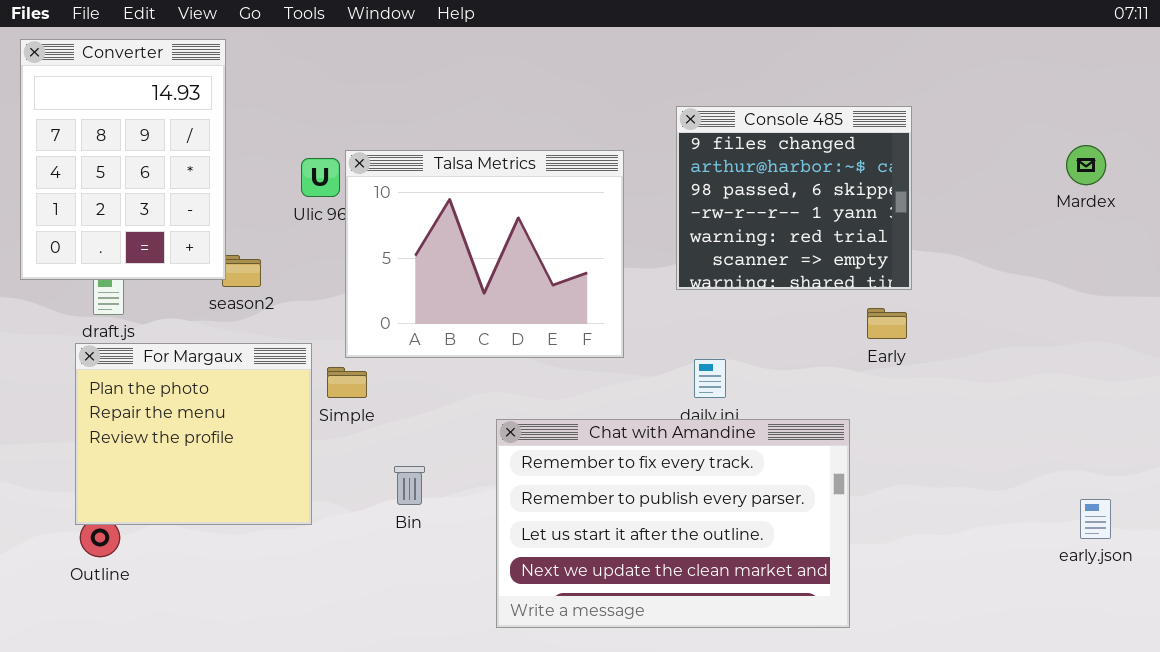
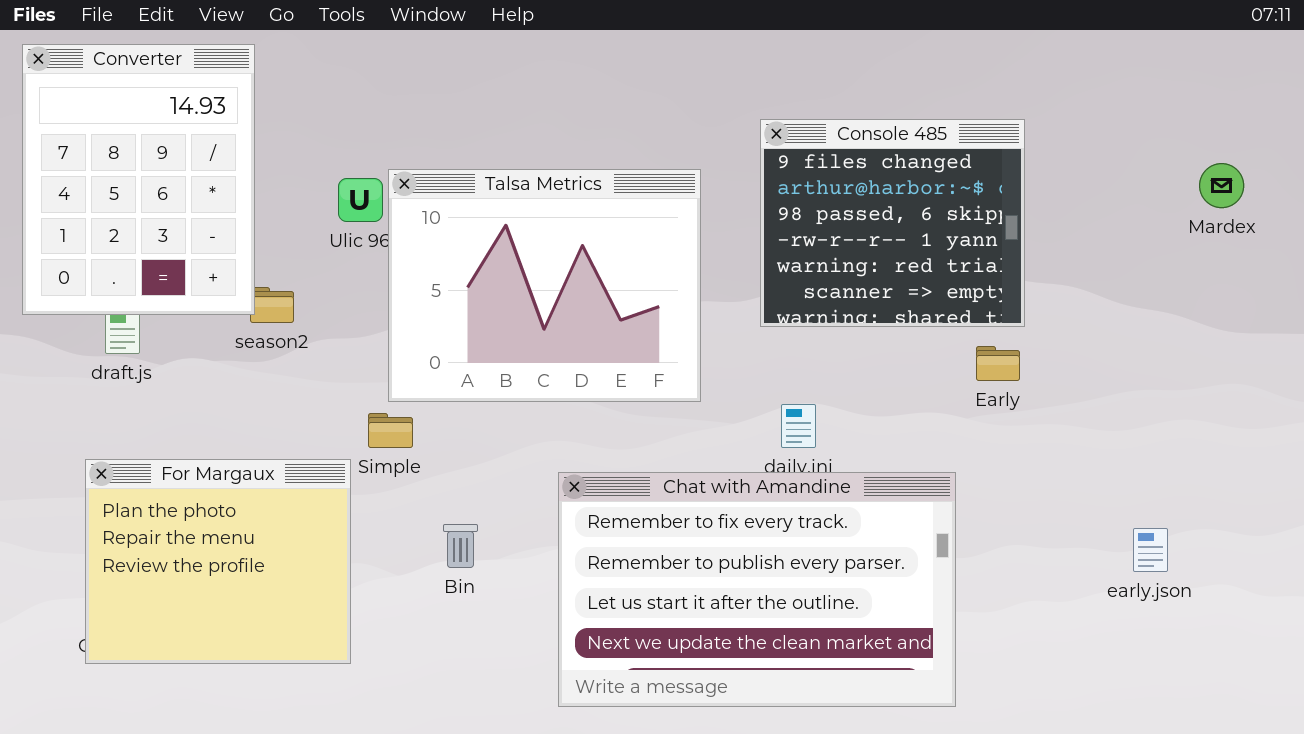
For Margaux: [75,343,312,525] -> [85,459,351,664], moved
early.json: [1080,499,1111,539] -> [1133,528,1168,572], moved

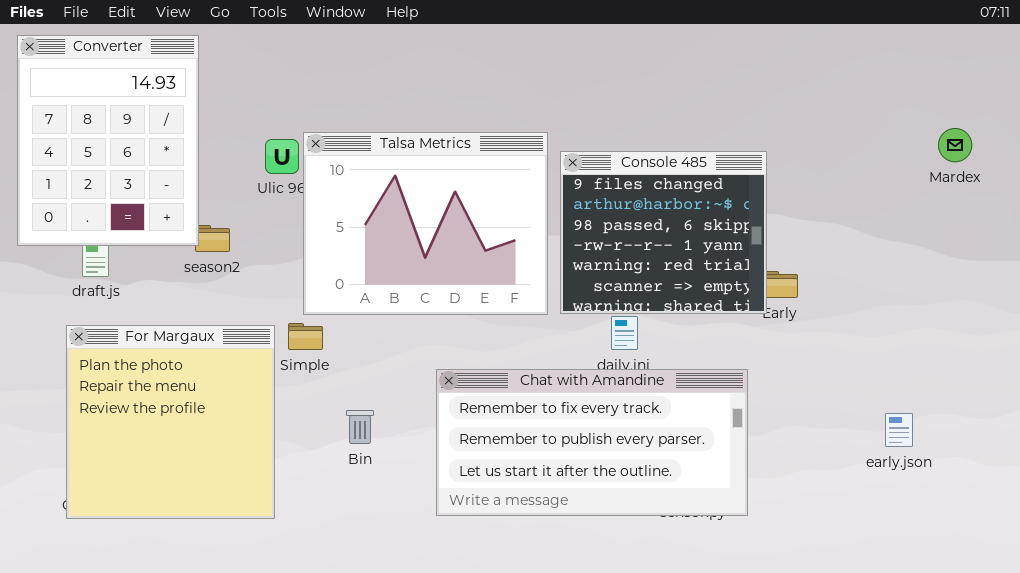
Console 485: [760,119,1025,327] -> [560,151,767,314], moved
For Margaux: [85,459,351,664] -> [66,325,275,519], resized
Chat with Amandine: [558,472,956,707] -> [436,369,748,516], resized

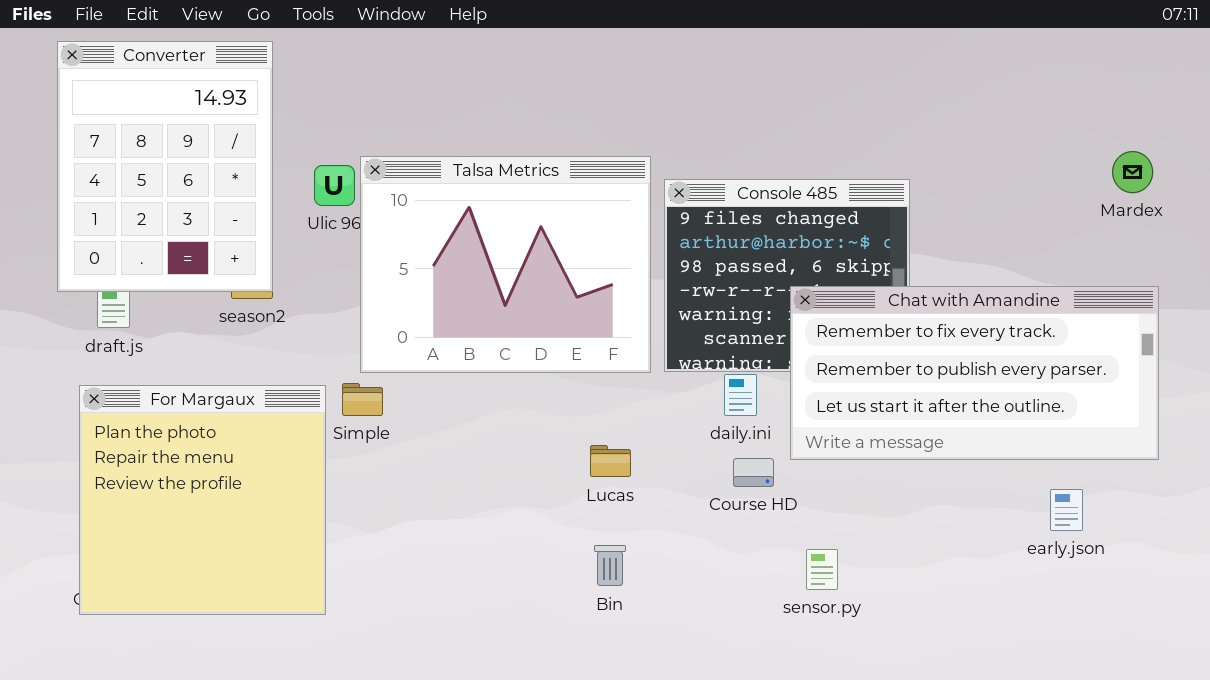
Converter: [17,35,199,246] -> [57,41,273,292], moved
Chat with Amandine: [436,369,748,516] -> [790,286,1159,460], moved
Bin: [346,410,374,444] -> [594,545,626,586], moved

